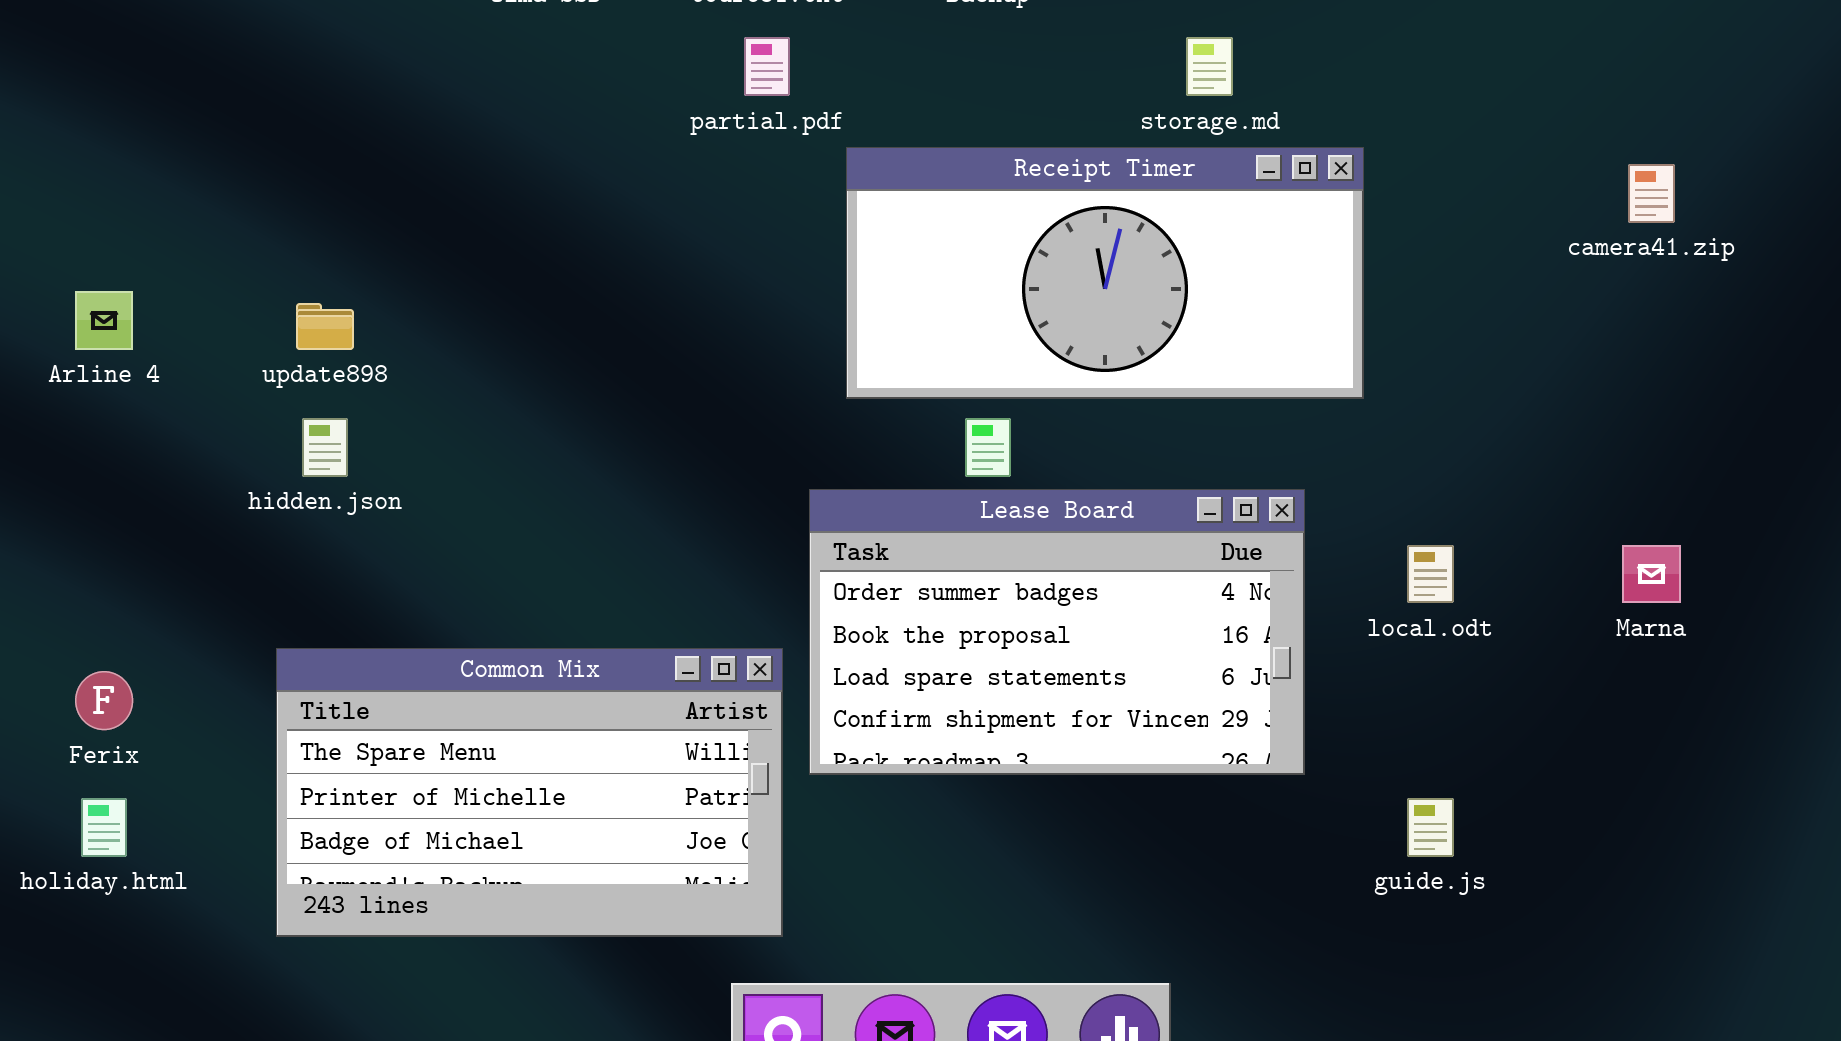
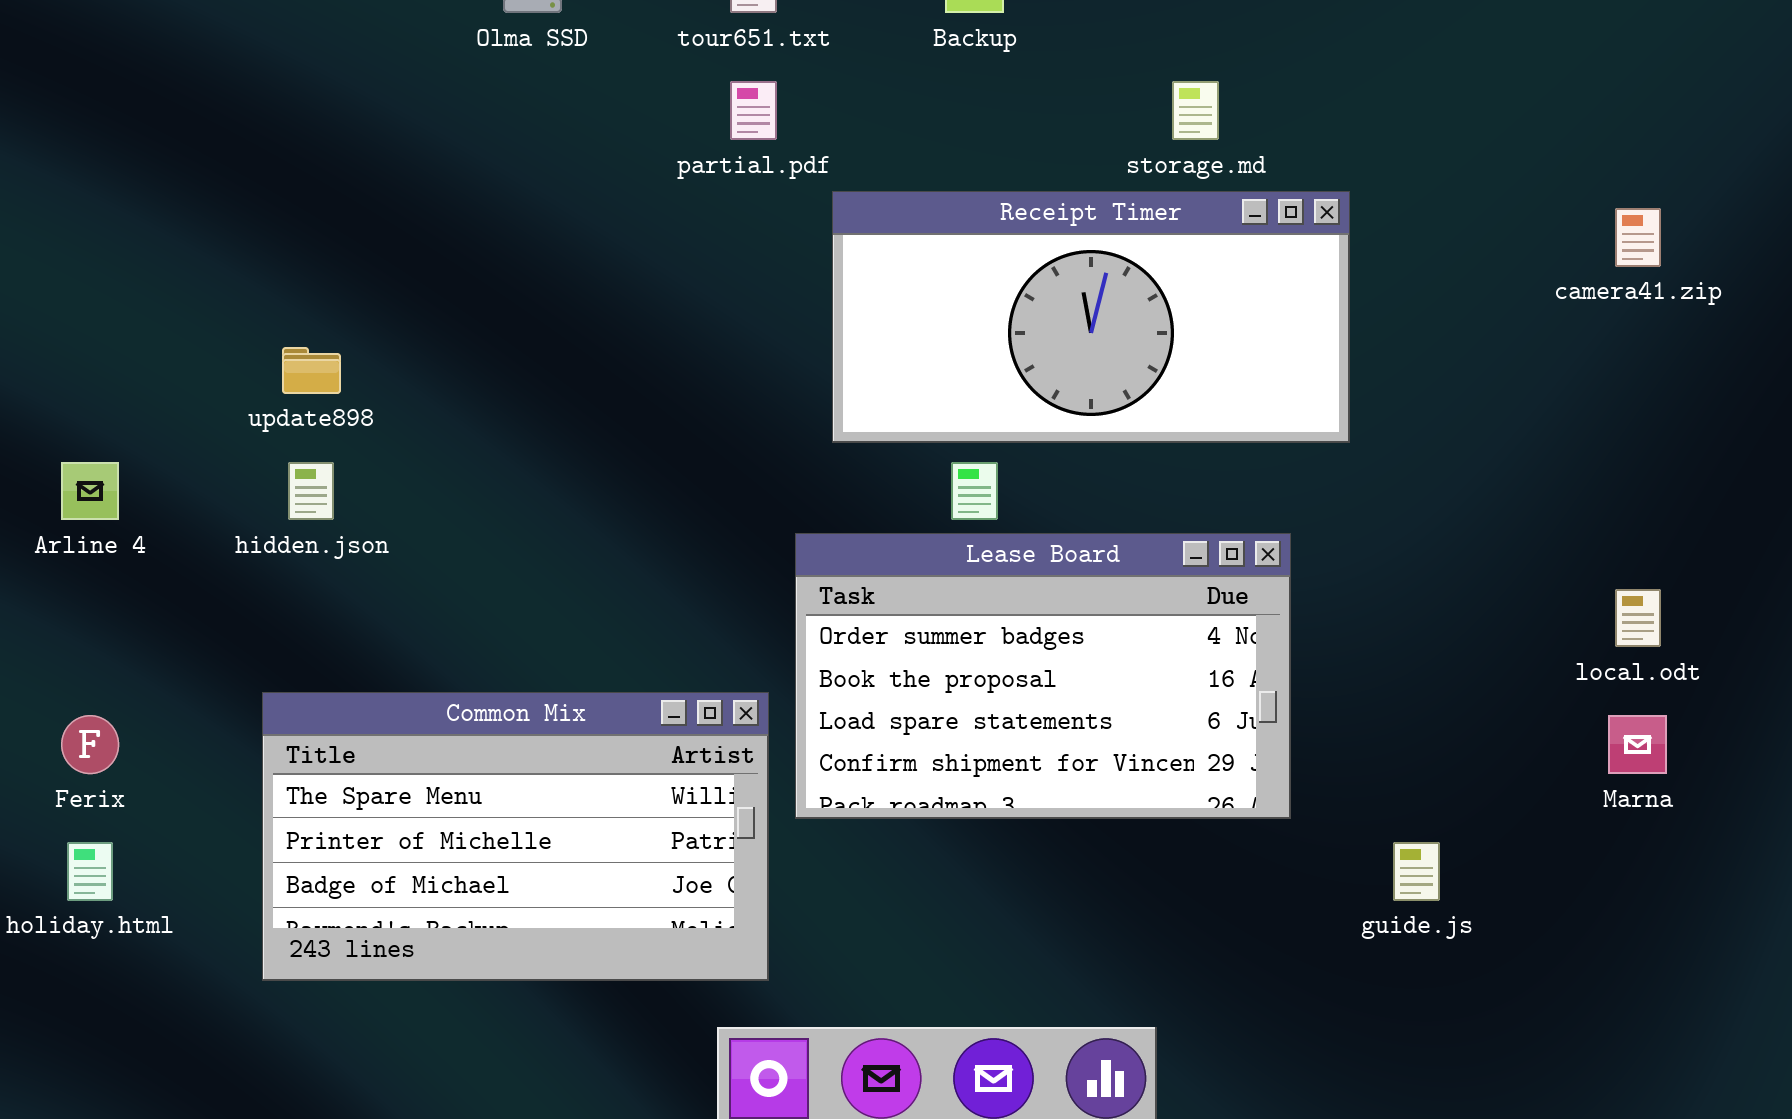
Arline 4: [75,291,133,350] -> [61,462,119,520], moved
local.odt: [1407,545,1454,603] -> [1615,589,1661,647], moved
Marna: [1622,545,1681,603] -> [1608,715,1667,774], moved

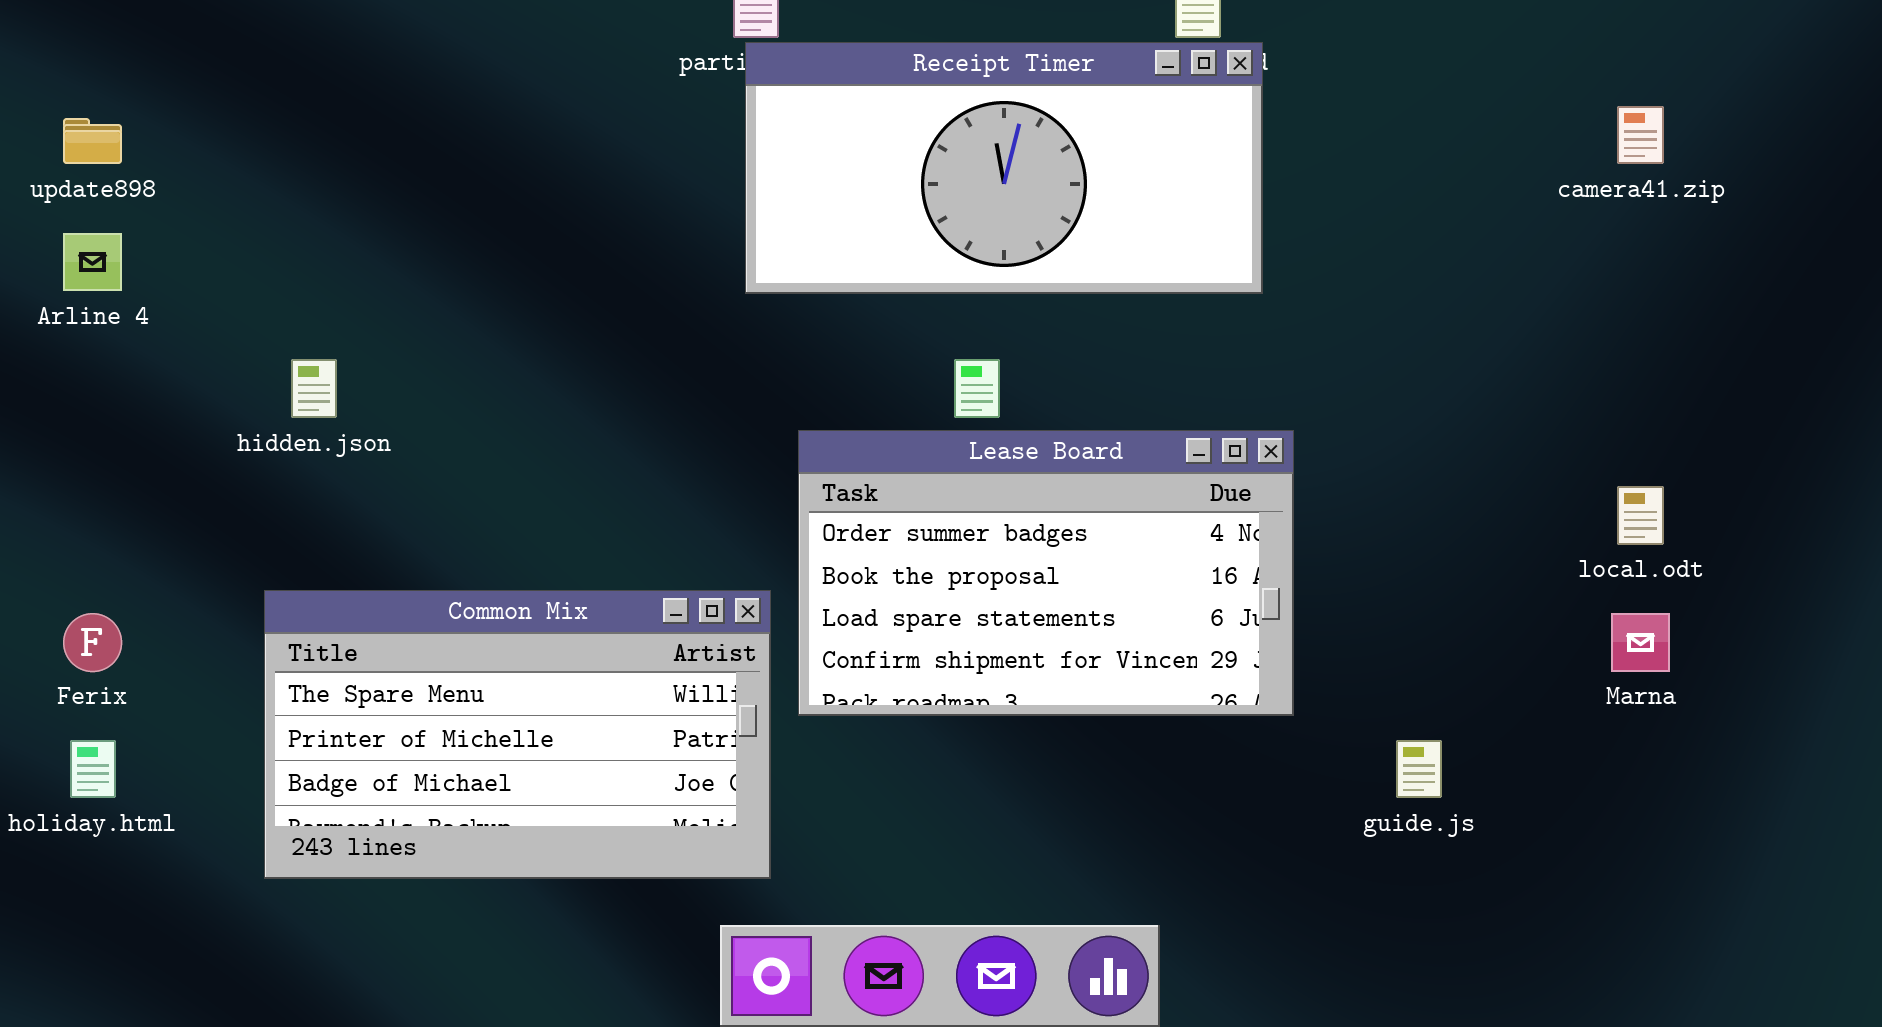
Receipt Timer: [832,191,1350,443] -> [745,42,1263,294], moved
update898: [282,347,341,394] -> [63,118,122,164], moved
Arline 4: [61,462,119,520] -> [63,233,122,291], moved

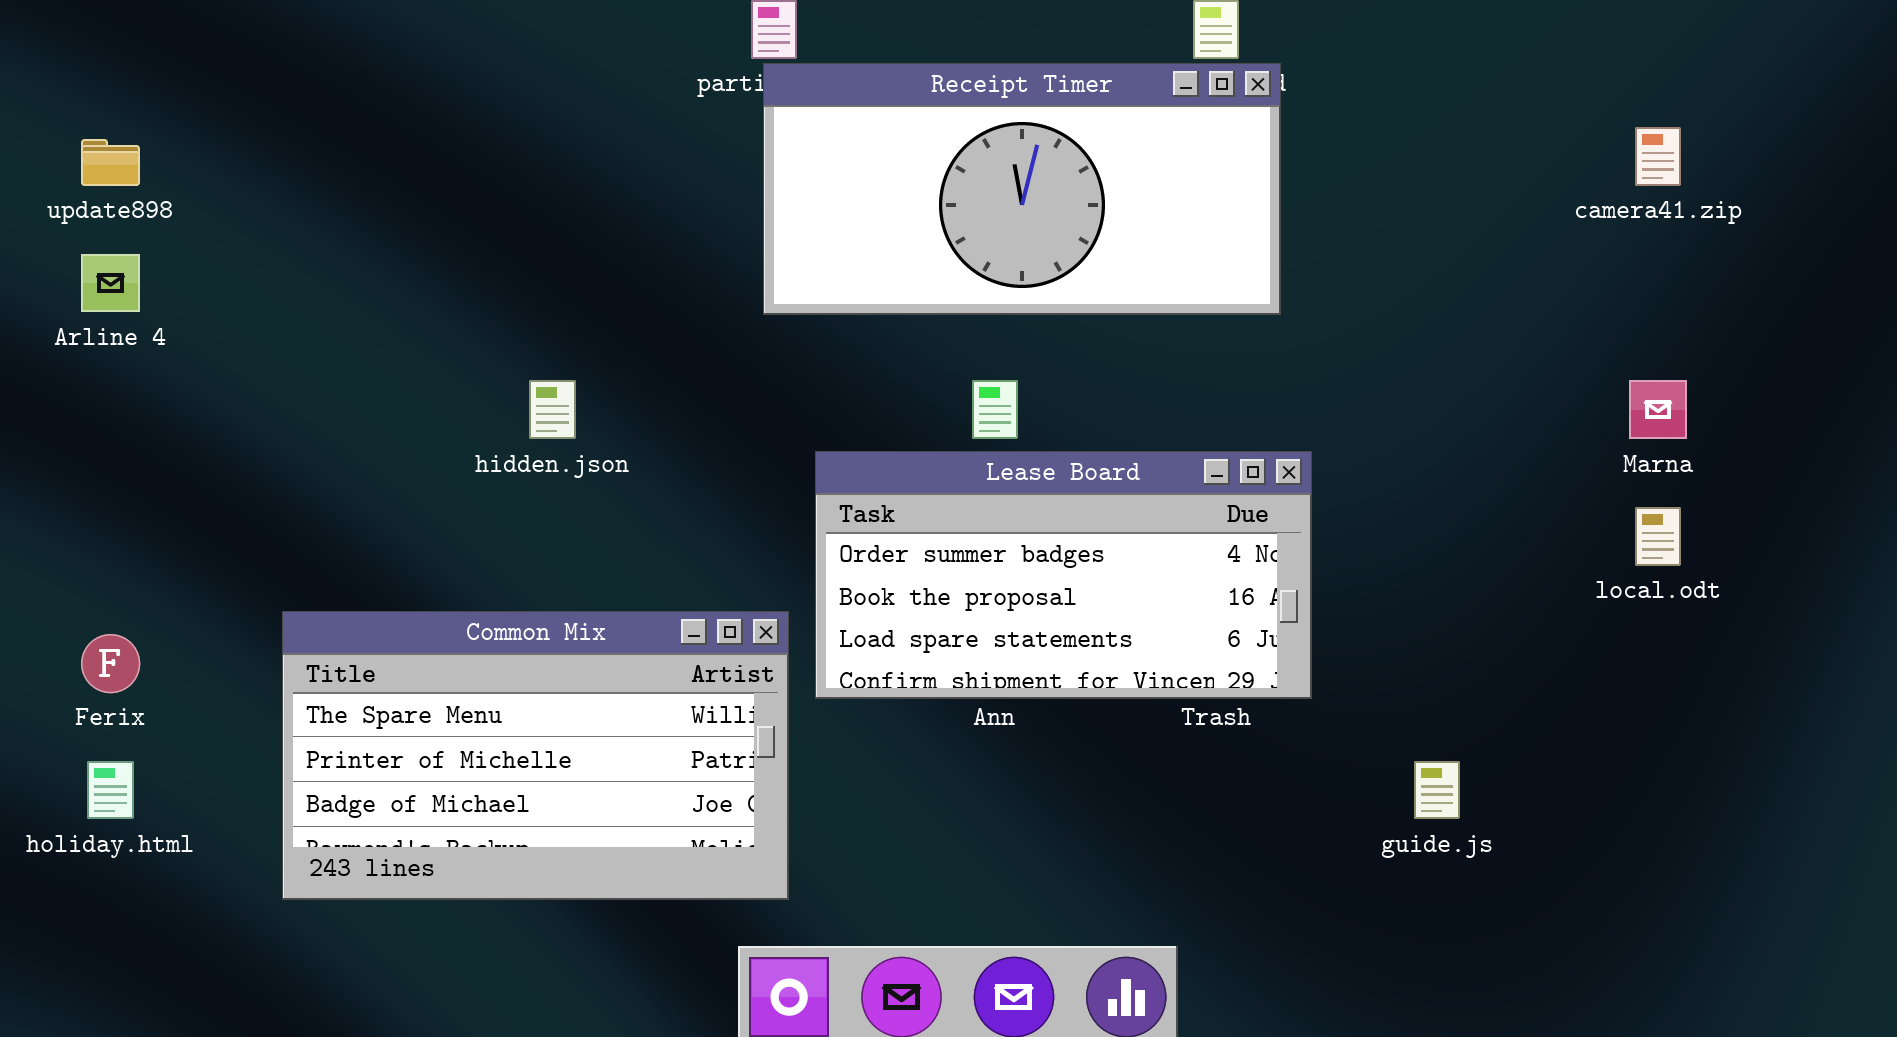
hidden.json: [291,359,337,418] -> [529,380,576,439], moved
Lease Board: [798,430,1294,716] -> [815,451,1312,699], resized
Marna: [1611,613,1670,672] -> [1629,380,1687,439], moved

